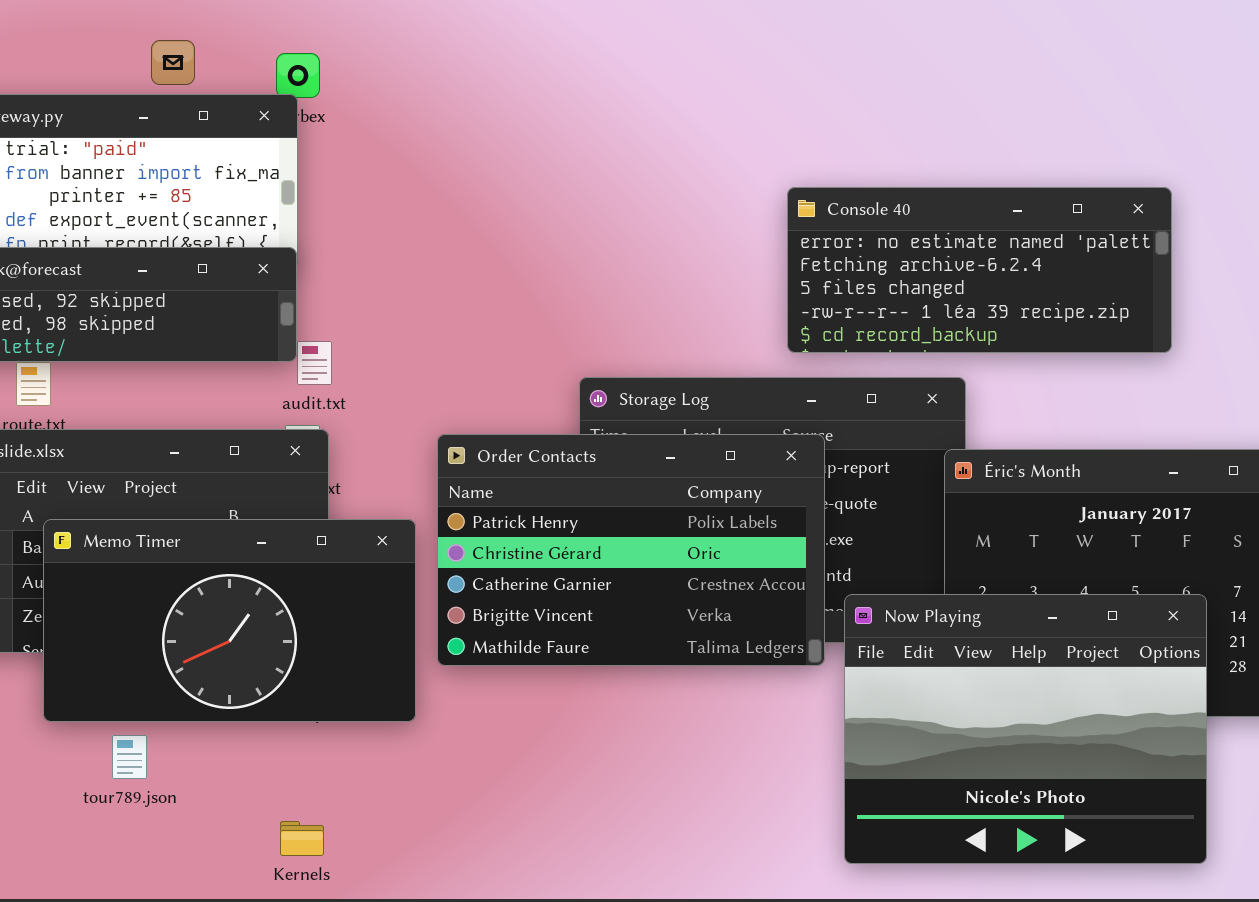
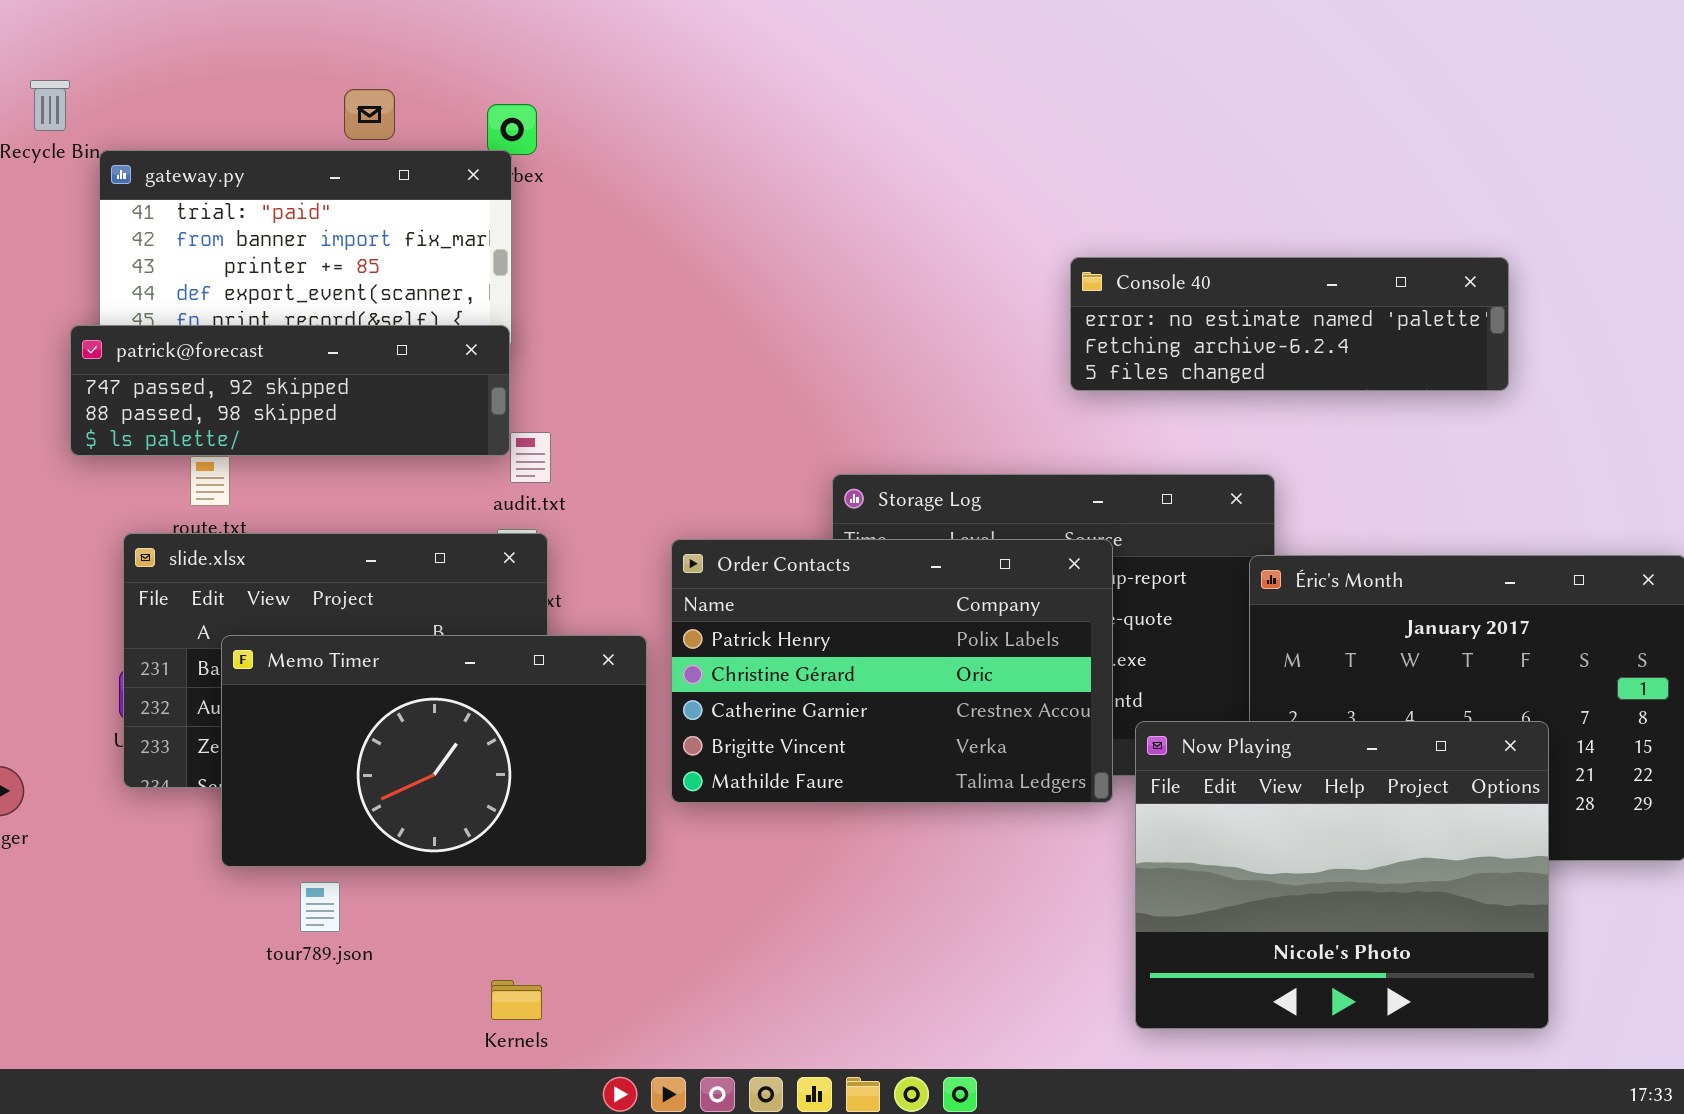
Console 40: [787,187,1172,353] -> [1070,257,1509,391], resized

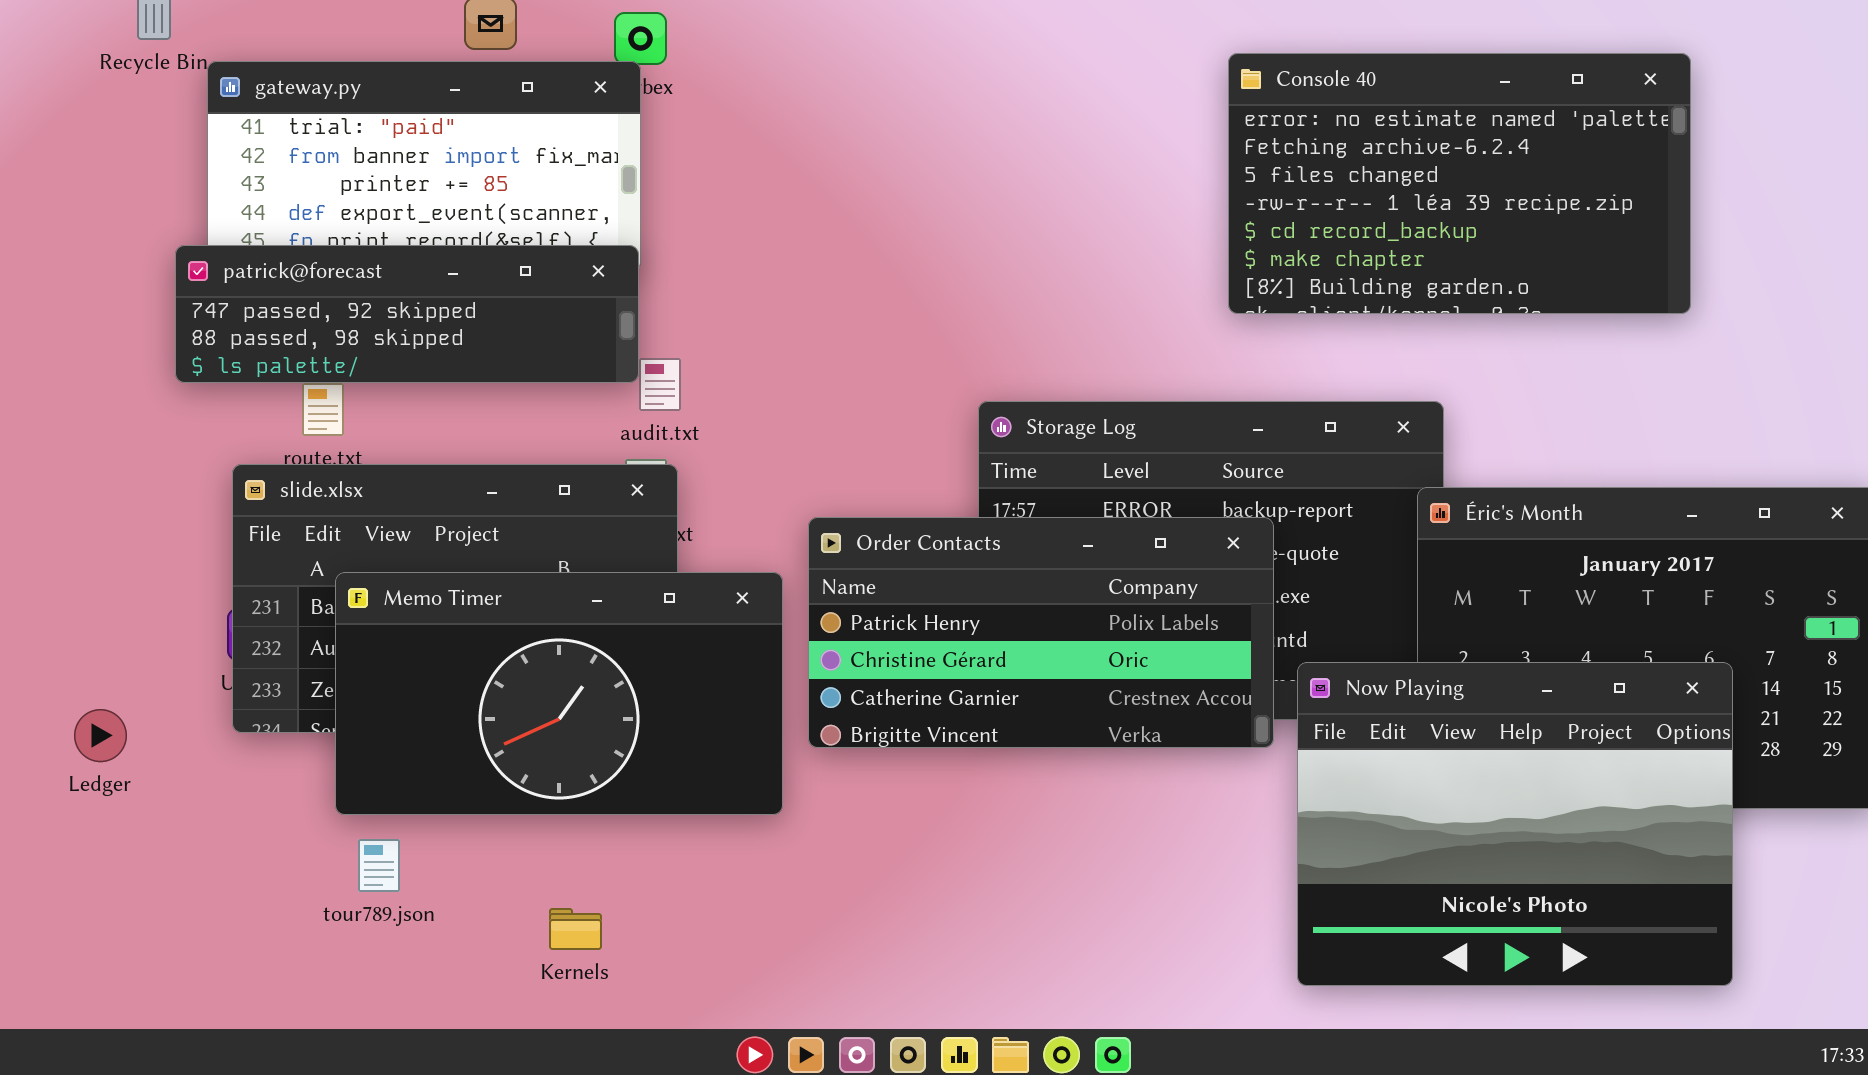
Console 40: [1070,257,1509,391] -> [1228,53,1691,314], resized
Order Contacts: [671,539,1113,803] -> [808,517,1274,748], resized
tour789.json: [300,882,340,932] -> [358,839,400,892], moved
Kernels: [491,980,542,1020] -> [549,908,602,950], moved

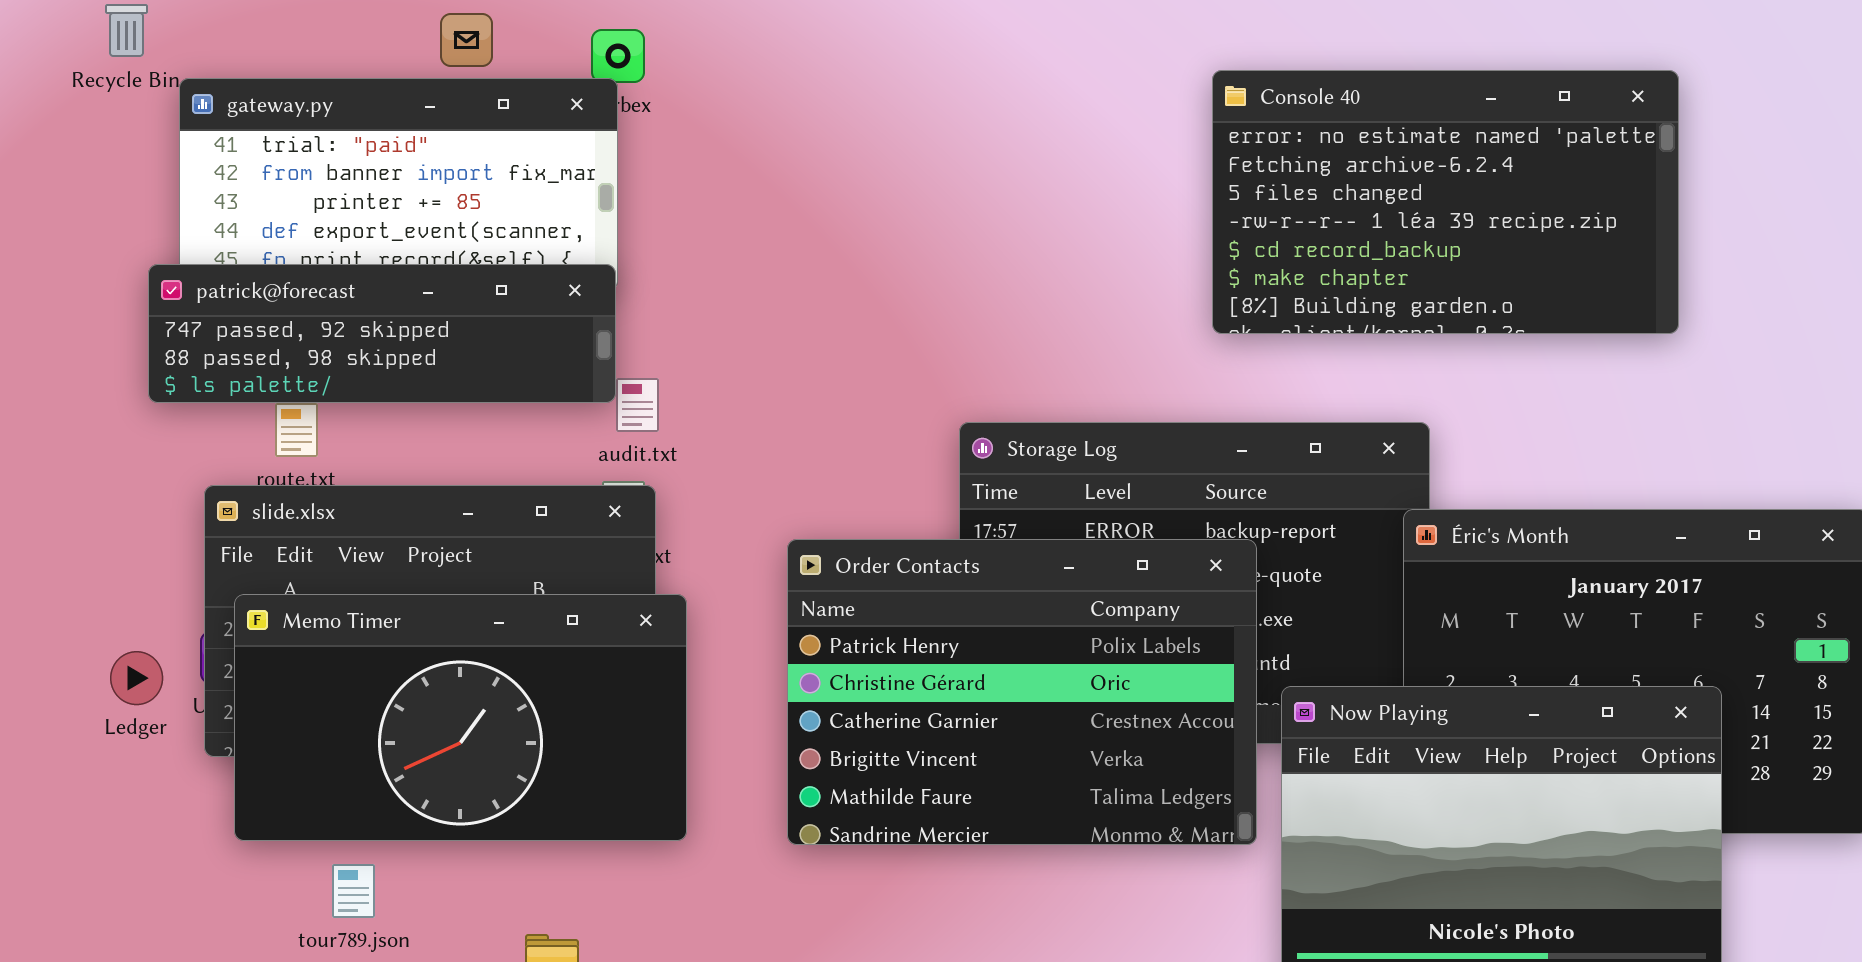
Order Contacts: [808,517,1274,748] -> [787,539,1257,845], resized
Memo Timer: [335,572,783,815] -> [234,594,687,841], moved
Ledger: [74,709,127,762] -> [110,651,163,705], moved

